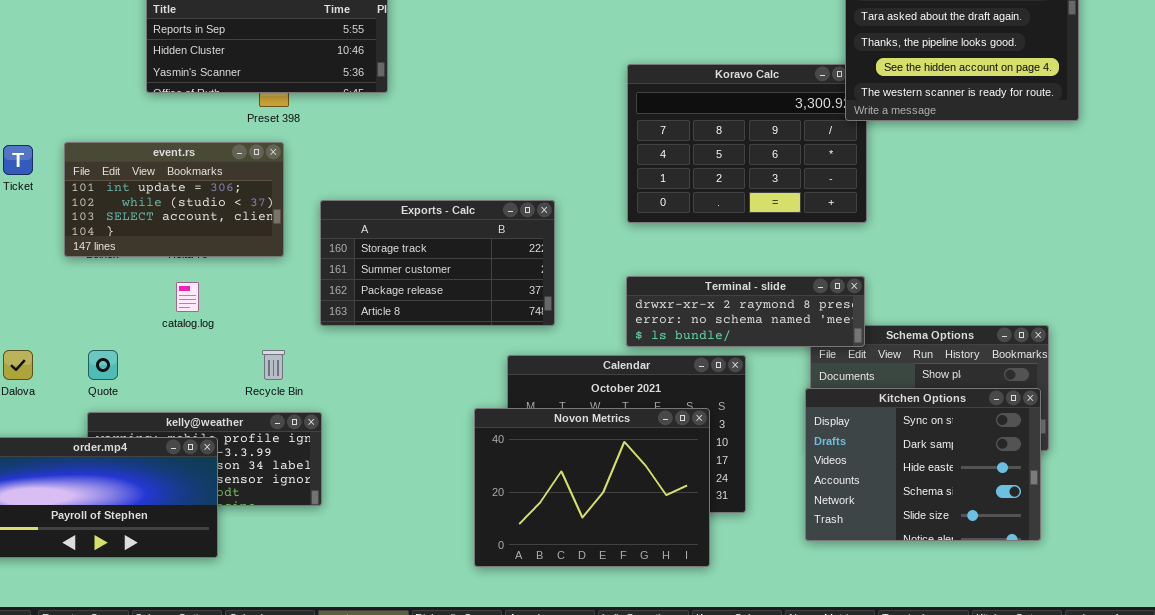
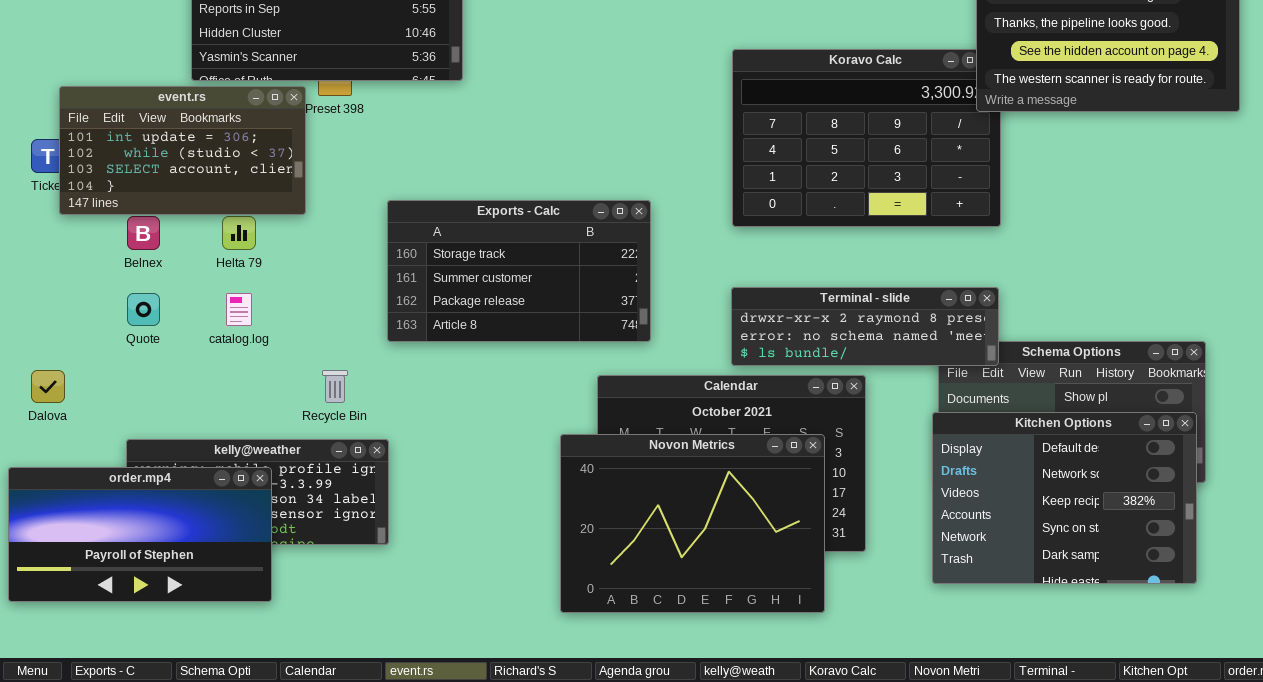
event.rs: [64,142,284,257] -> [59,86,306,215], moved
Quote: [88,350,118,380] -> [127,293,160,326], moved
Kitchen Options: [805,388,1041,541] -> [932,412,1197,584], scrolled up 3 rows

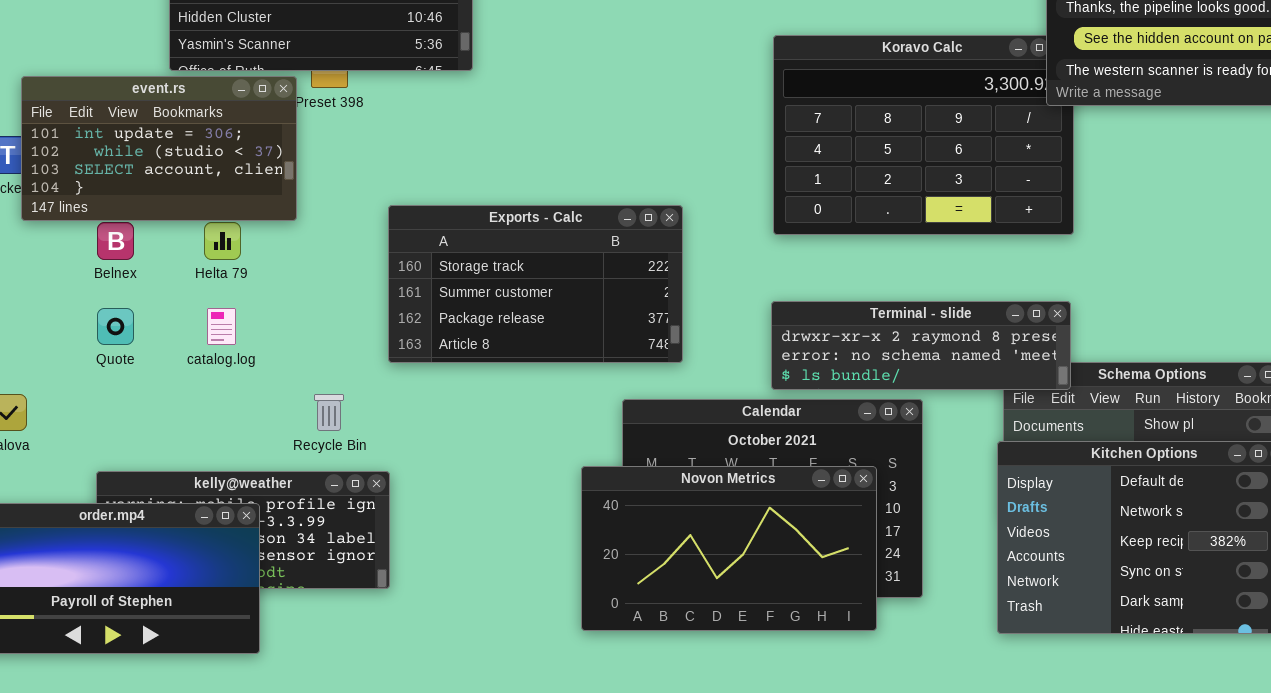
Novon Metrics: [560,434,825,613] -> [581,466,877,631], resized

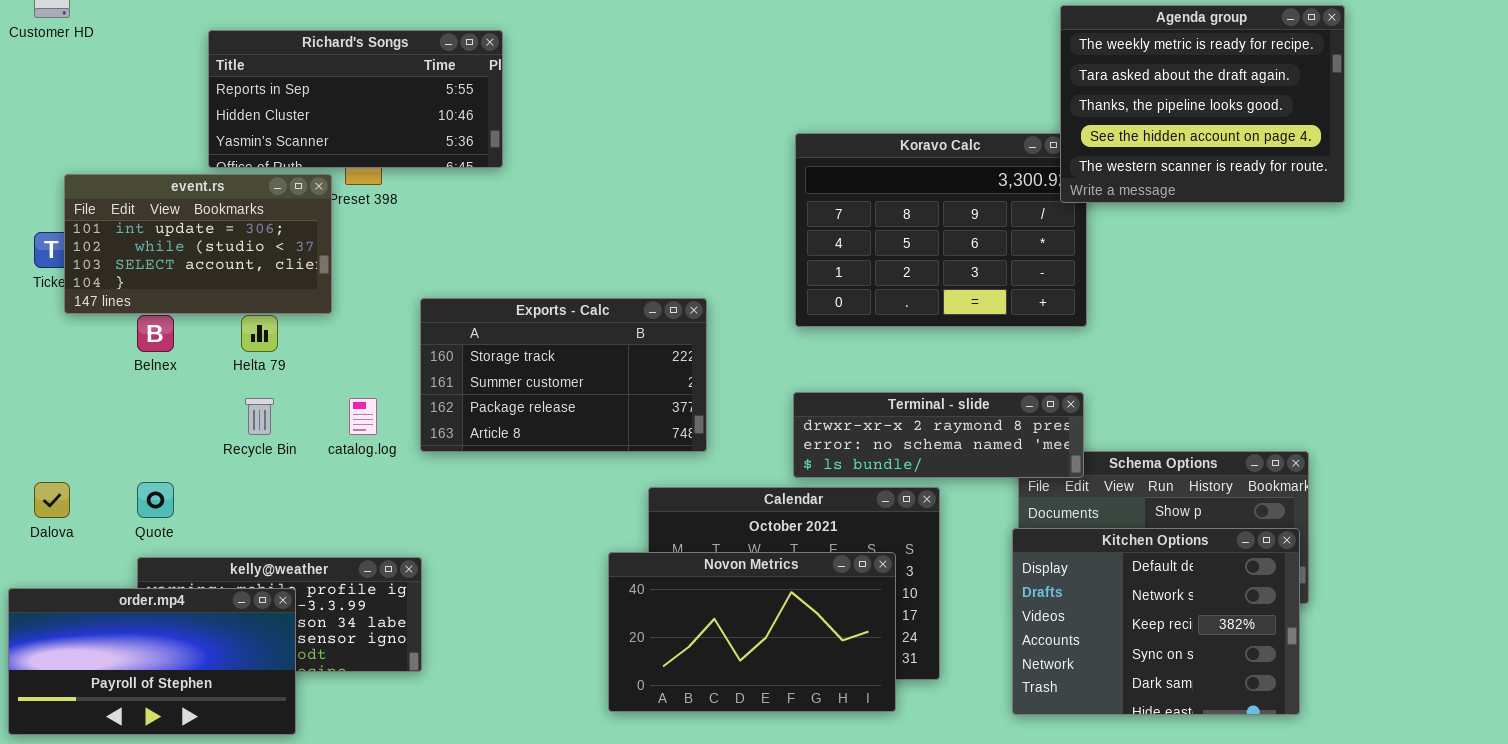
Quote: [97,308,134,345] -> [137,482,174,518], moved
catalog.log: [207,308,236,345] -> [349,398,377,435], moved
Recycle Bin: [314,394,344,431] -> [245,398,274,435], moved

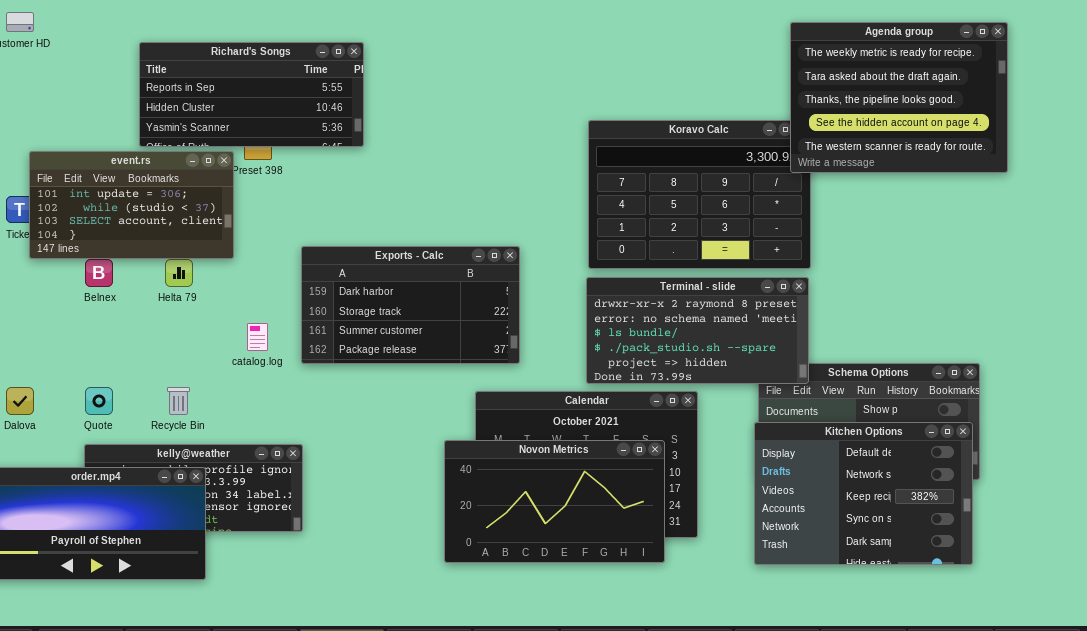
Exports - Calc: [420,298,707,452] -> [301,246,520,364], scrolled up 1 row
Terminal - slide: [793,392,1084,478] -> [586,277,809,384], resized
Recycle Bin: [245,398,274,435] -> [167,387,190,415], moved

